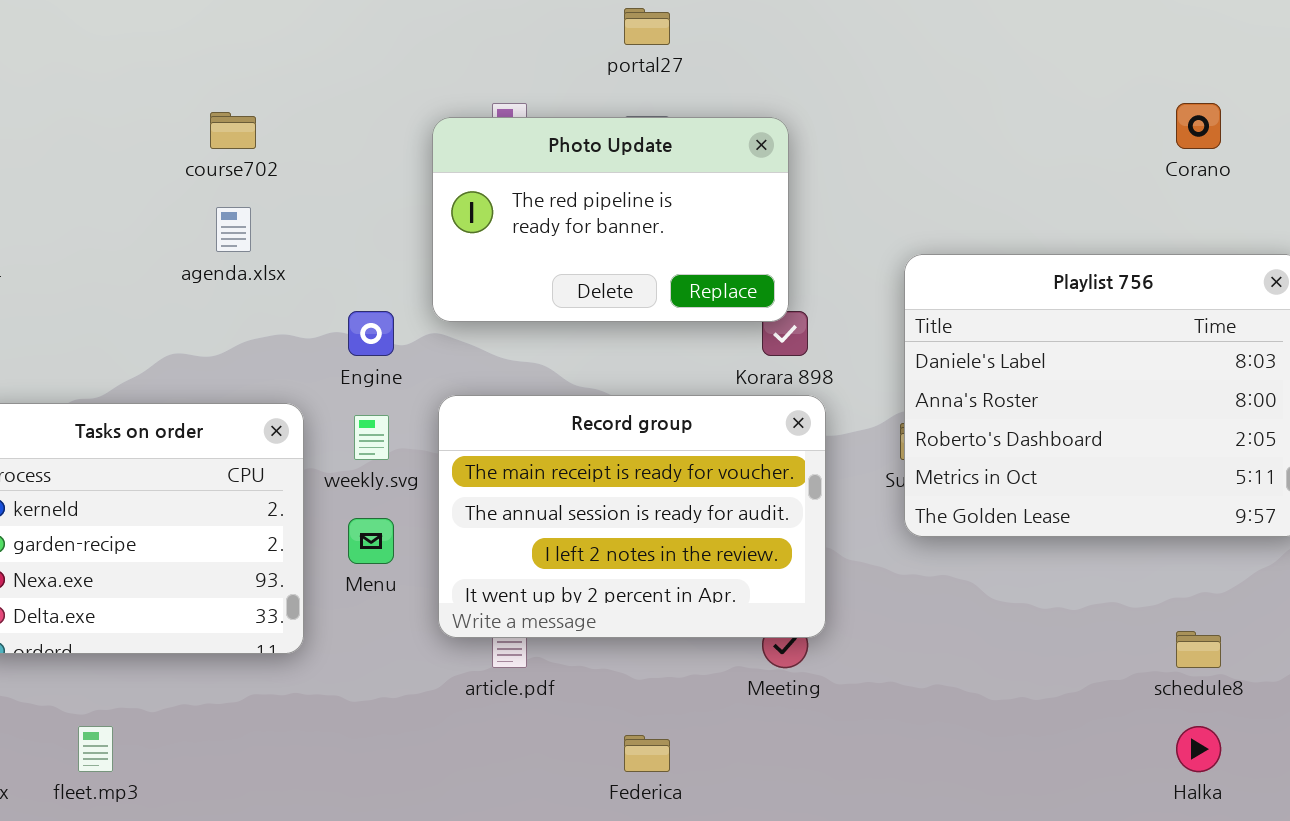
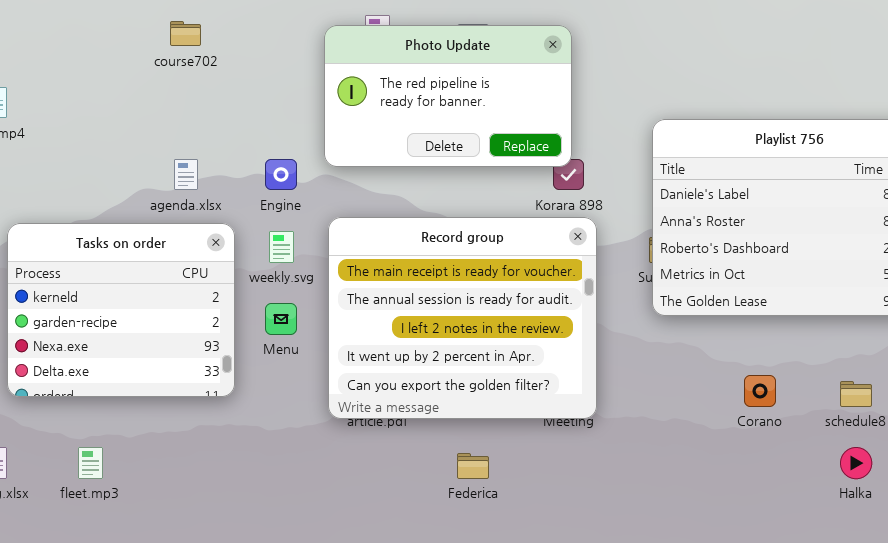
Corano: [1176,103,1221,149] -> [744,375,776,407], moved
agenda.xlsx: [216,207,251,252] -> [174,159,198,190], moved
Record group: [438,395,826,638] -> [328,217,597,419], resized

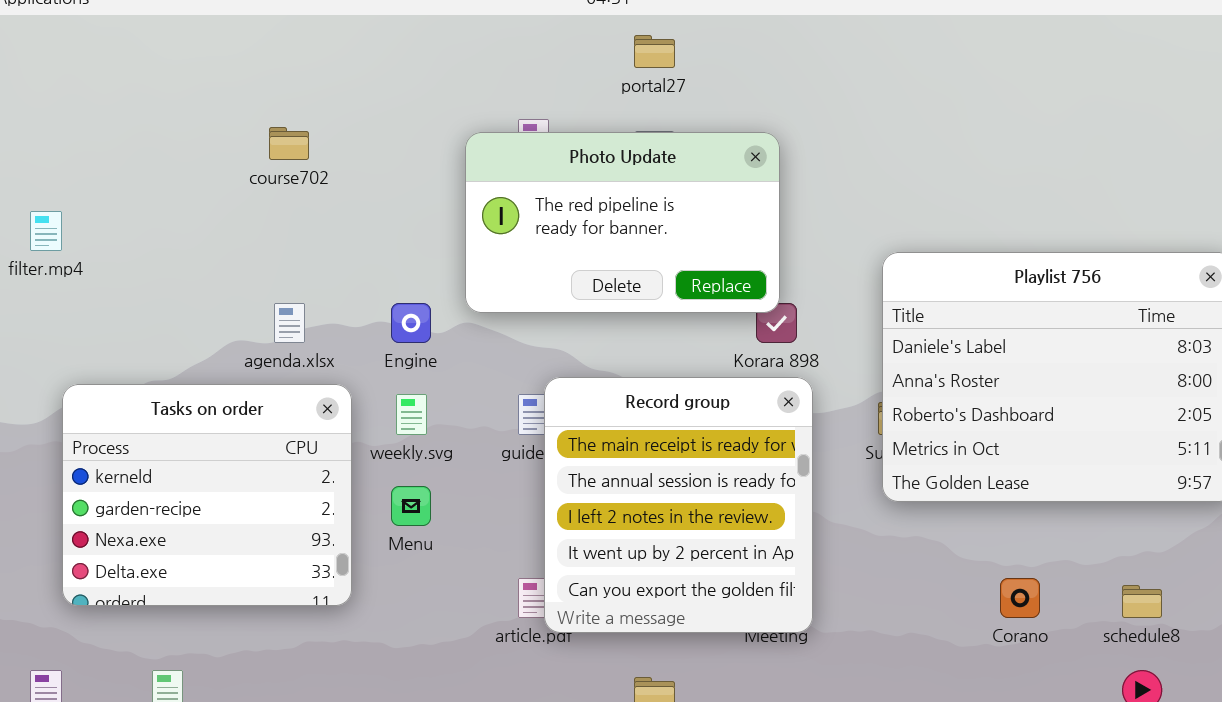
Record group: [328,217,597,419] -> [544,377,813,633], resized

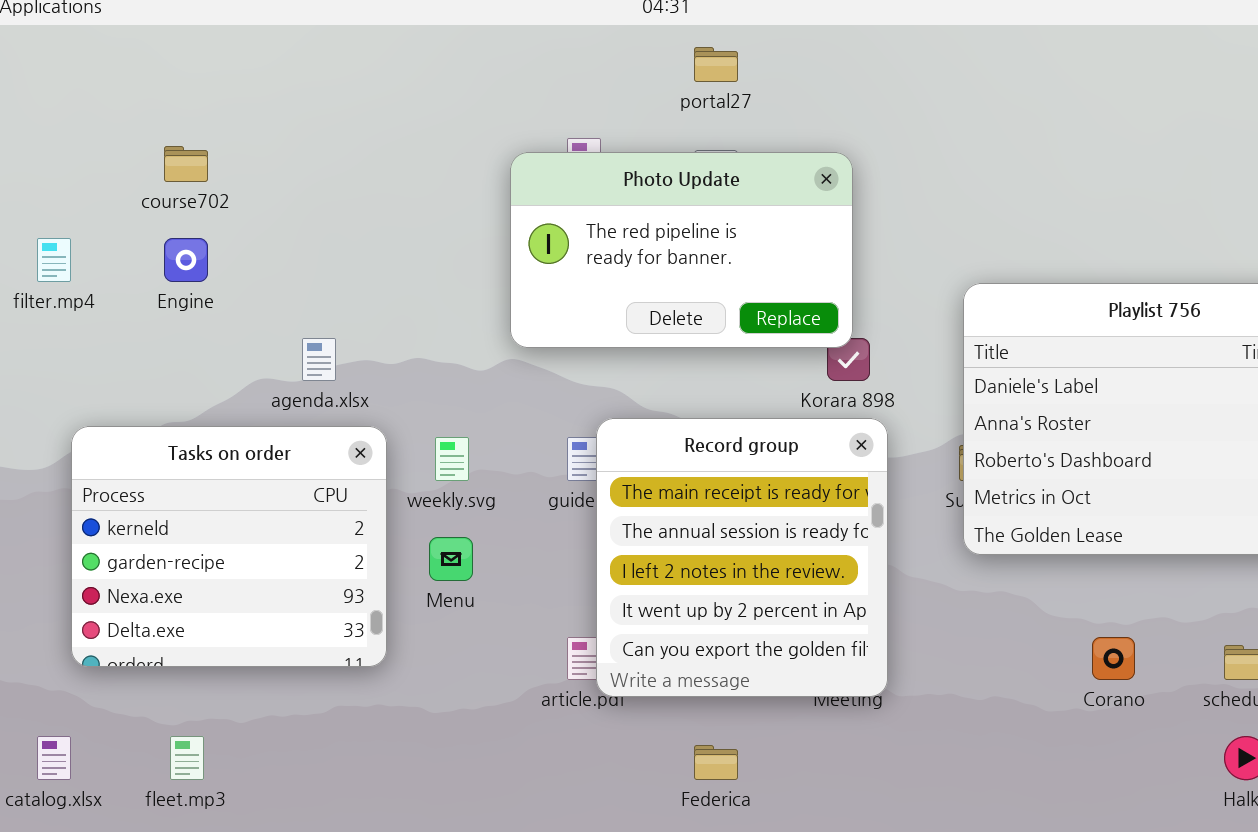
course702: [269,127,309,160] -> [164,146,208,182], moved
Engine: [391,303,431,343] -> [164,238,208,282], moved

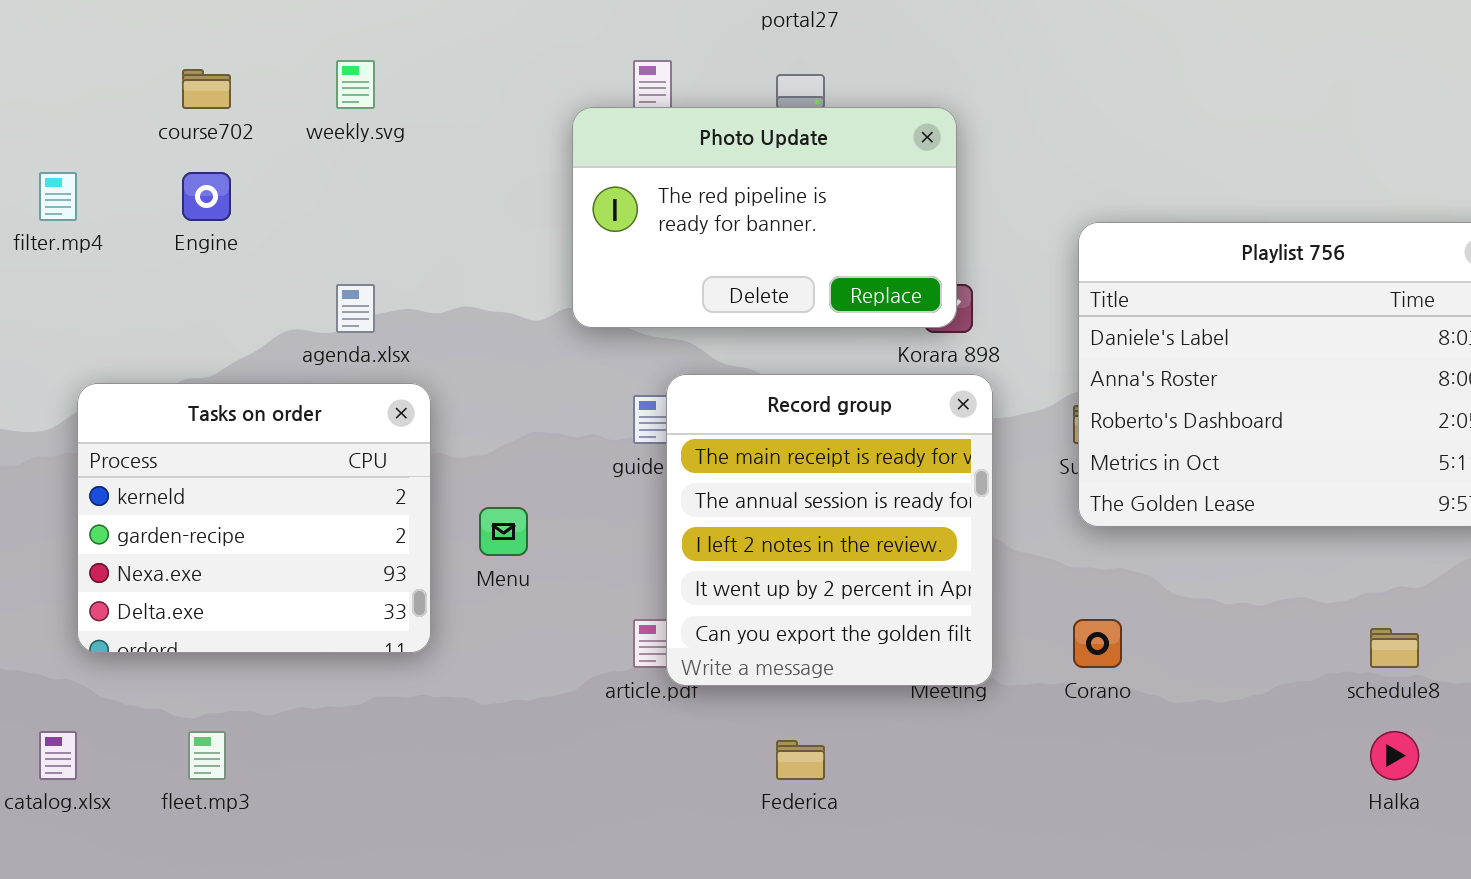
Photo Update: [510,152,853,348] -> [572,107,957,328], moved
weekly.svg: [435,437,469,481] -> [336,60,375,109], moved
Corano: [1092,637,1135,680] -> [1073,619,1122,668], moved

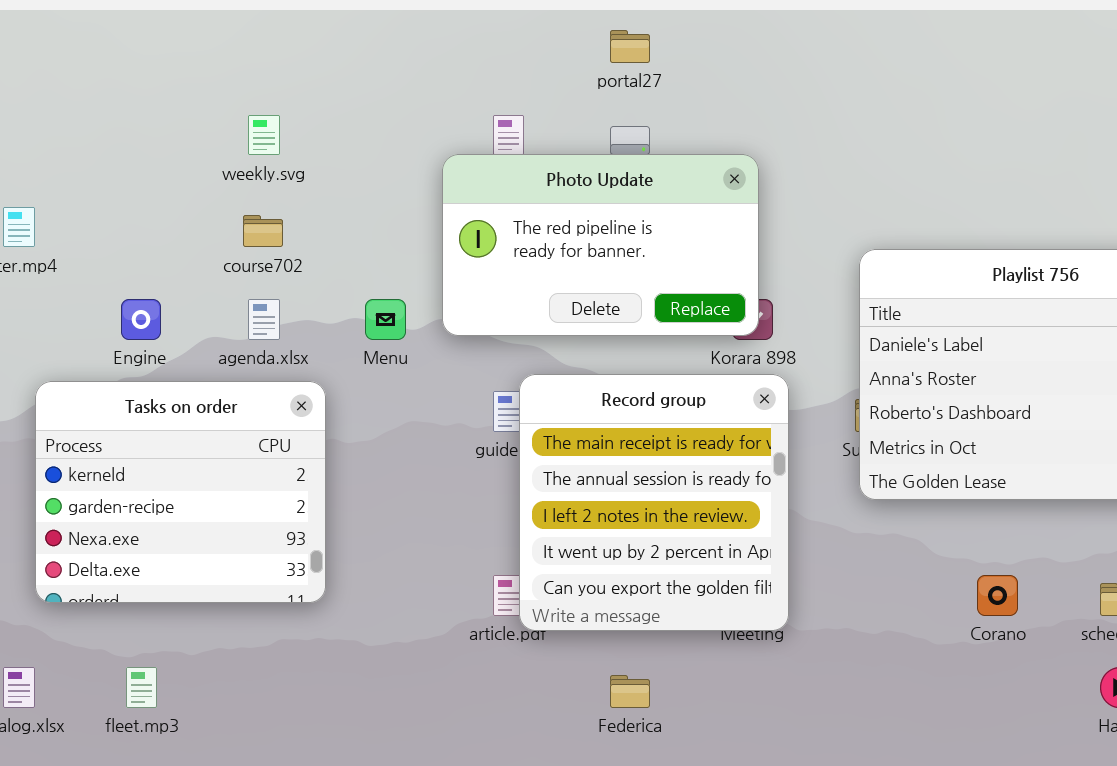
course702: [182,69,231,109] -> [243,215,283,247], moved
Engine: [182,172,231,221] -> [121,299,161,340], moved
Menu: [479,507,528,556] -> [365,299,406,340], moved
Corano: [1073,619,1122,668] -> [977,575,1018,616], moved

